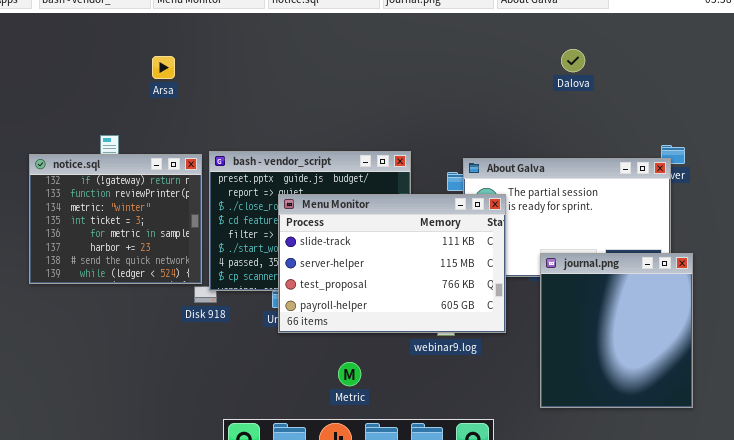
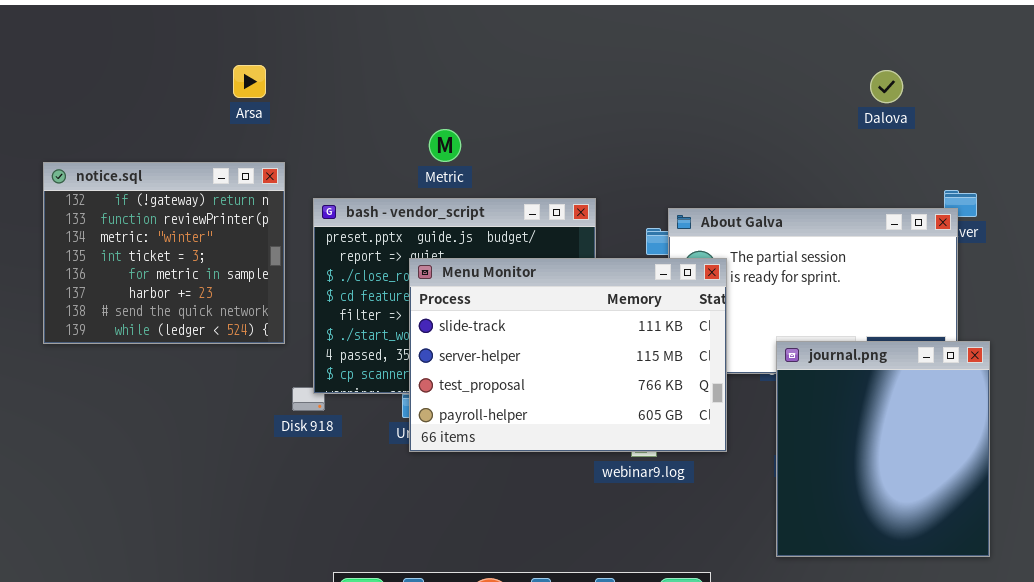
Dalova: [561,49,585,72] -> [870,70,903,103], moved
notice.sql: [29,154,202,284] -> [43,162,285,344], moved
Metric: [338,362,361,386] -> [429,129,461,162], moved

